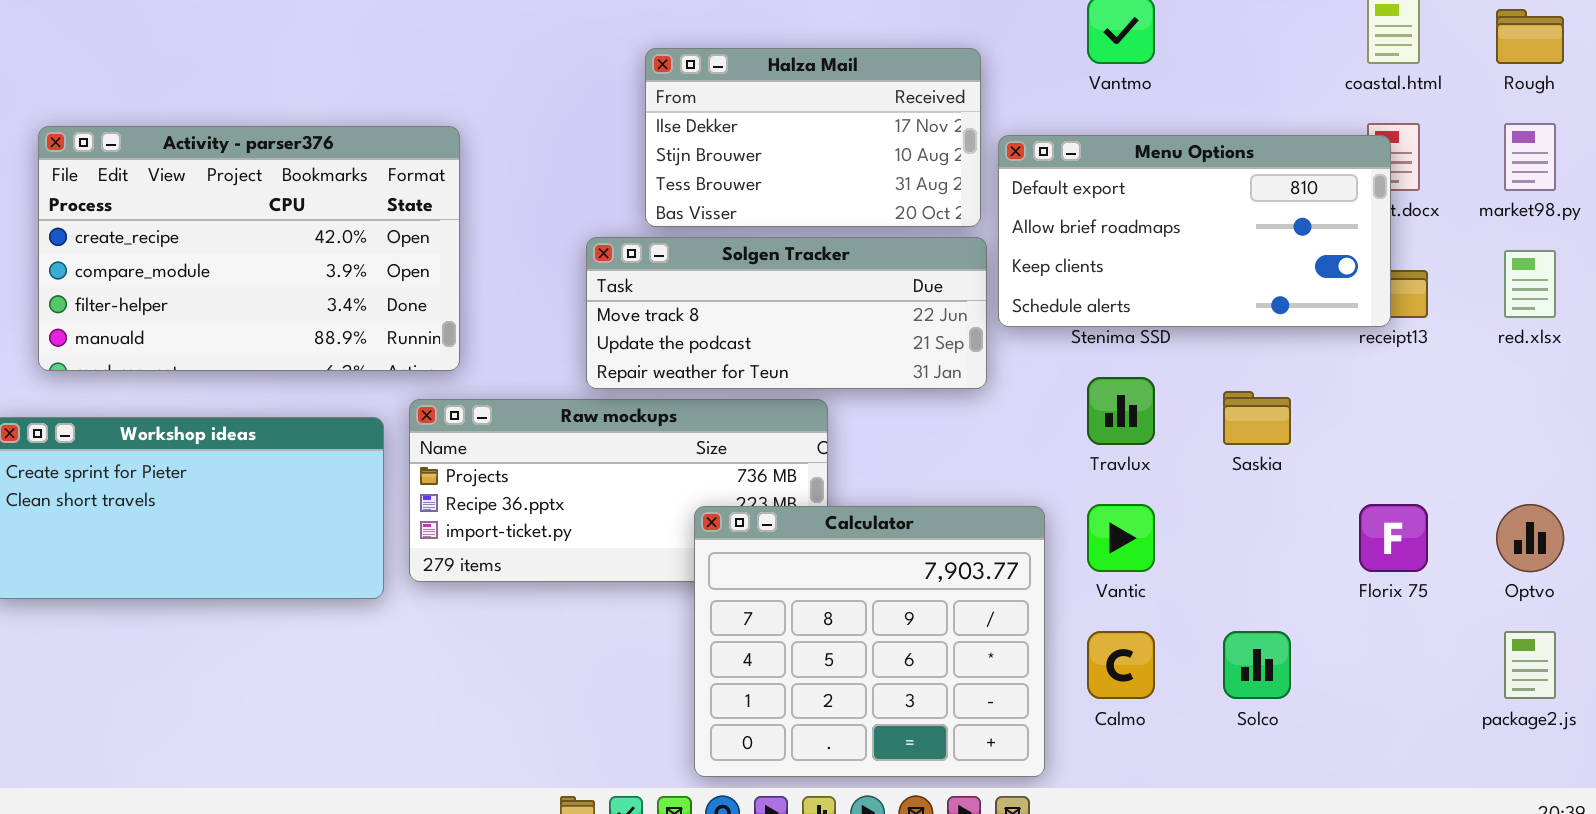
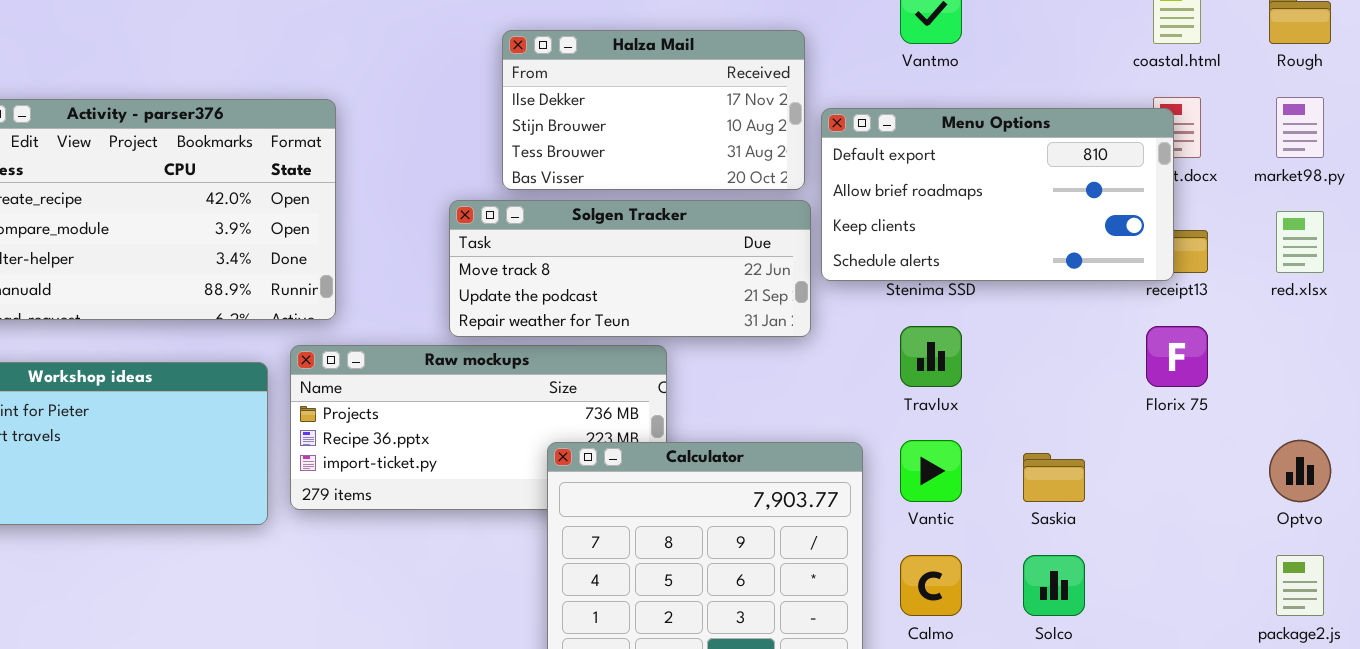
Saskia: [1223,391,1291,445] -> [1023,453,1085,502], moved
Florix 75: [1359,504,1428,572] -> [1146,326,1208,387], moved

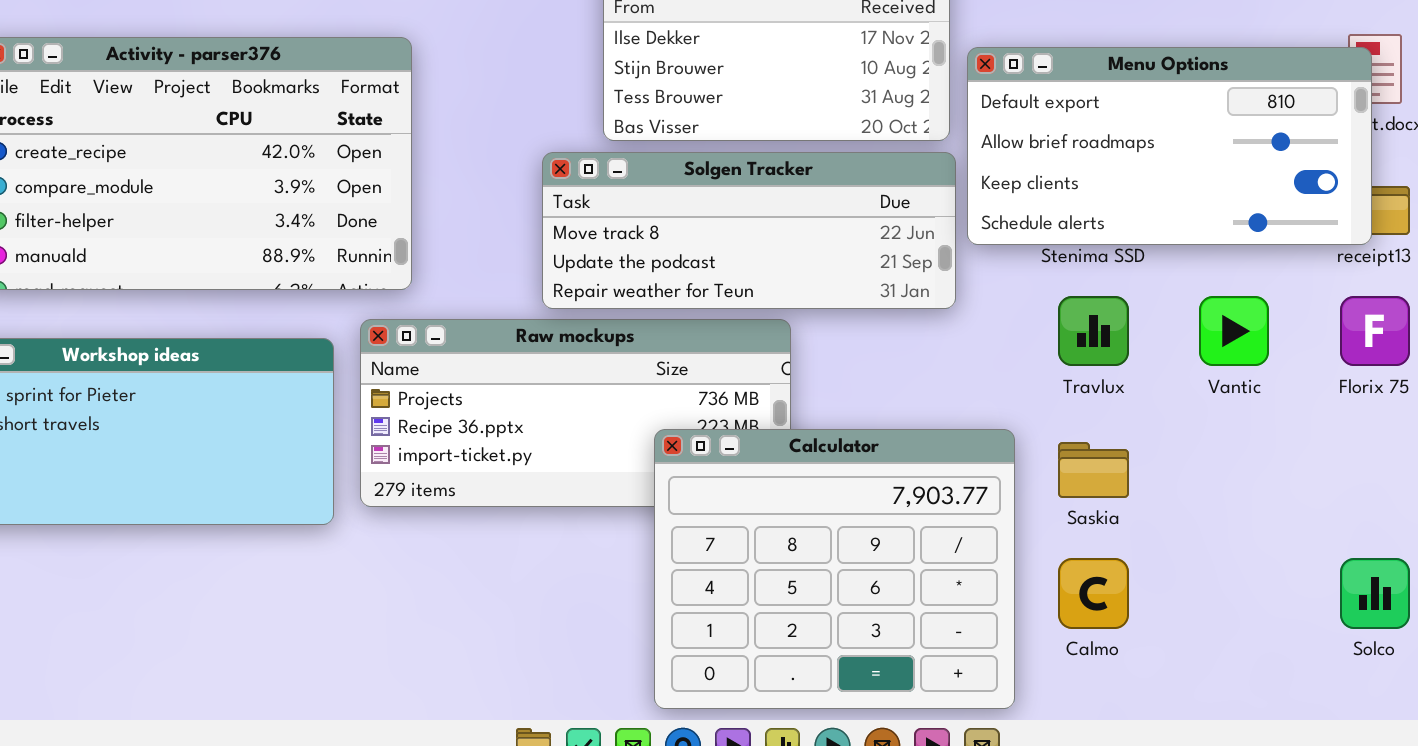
Vantic: [900,440,962,502] -> [1199,296,1269,366], moved
Saskia: [1023,453,1085,502] -> [1058,442,1129,498], moved
Solco: [1023,555,1085,616] -> [1340,558,1410,629], moved

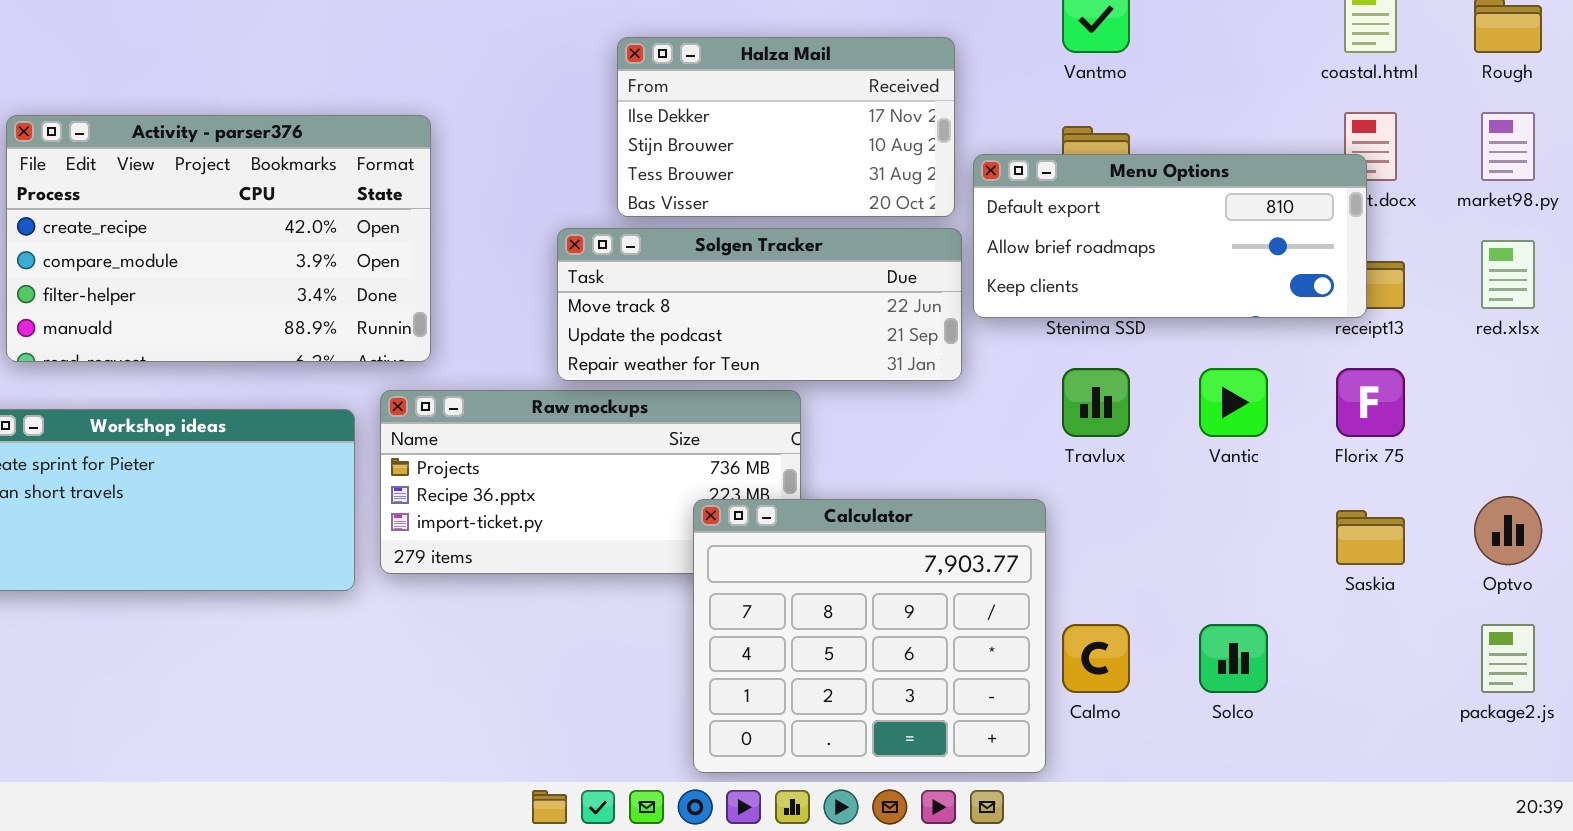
Menu Options: [967,47,1372,245] -> [973,154,1367,318], resized
Calculator: [654,429,1015,709] -> [693,499,1046,773], moved
Saskia: [1058,442,1129,498] -> [1336,510,1405,565], moved
Solco: [1340,558,1410,629] -> [1199,624,1268,693], moved

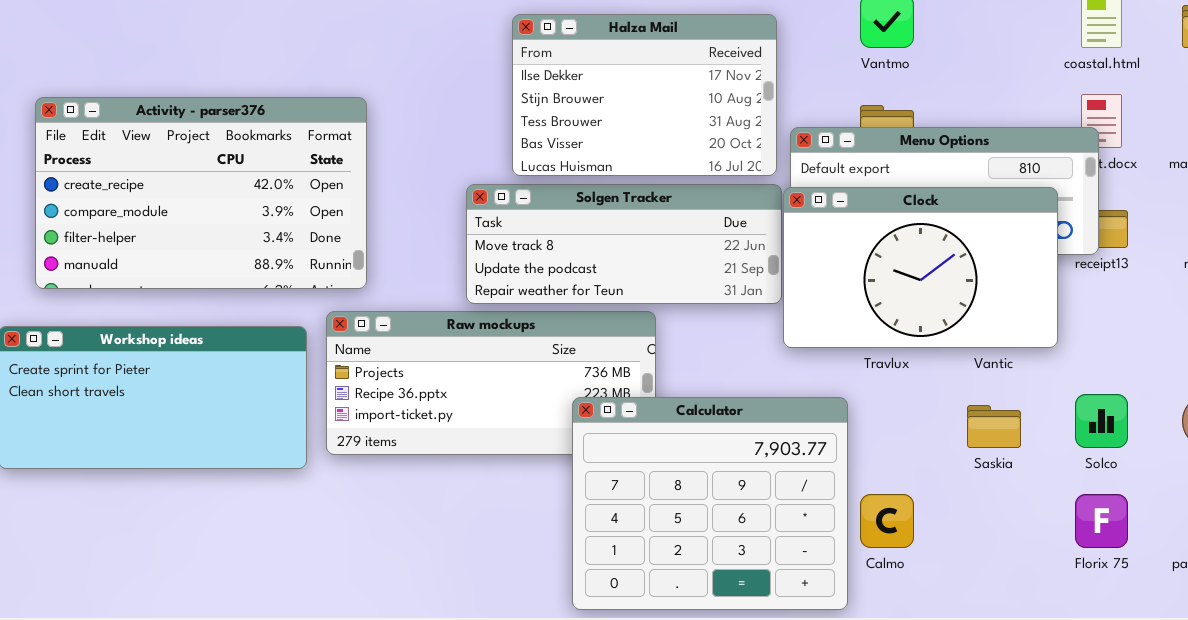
Halza Mail: [617,37,955,217] -> [512,14,777,176], resized
Clock: none -> [783,187,1058,348], opened
Florix 75: [1336,368,1405,437] -> [1075,494,1128,548], moved
Saskia: [1336,510,1405,565] -> [967,405,1021,448], moved
Solco: [1199,624,1268,693] -> [1075,394,1128,448], moved

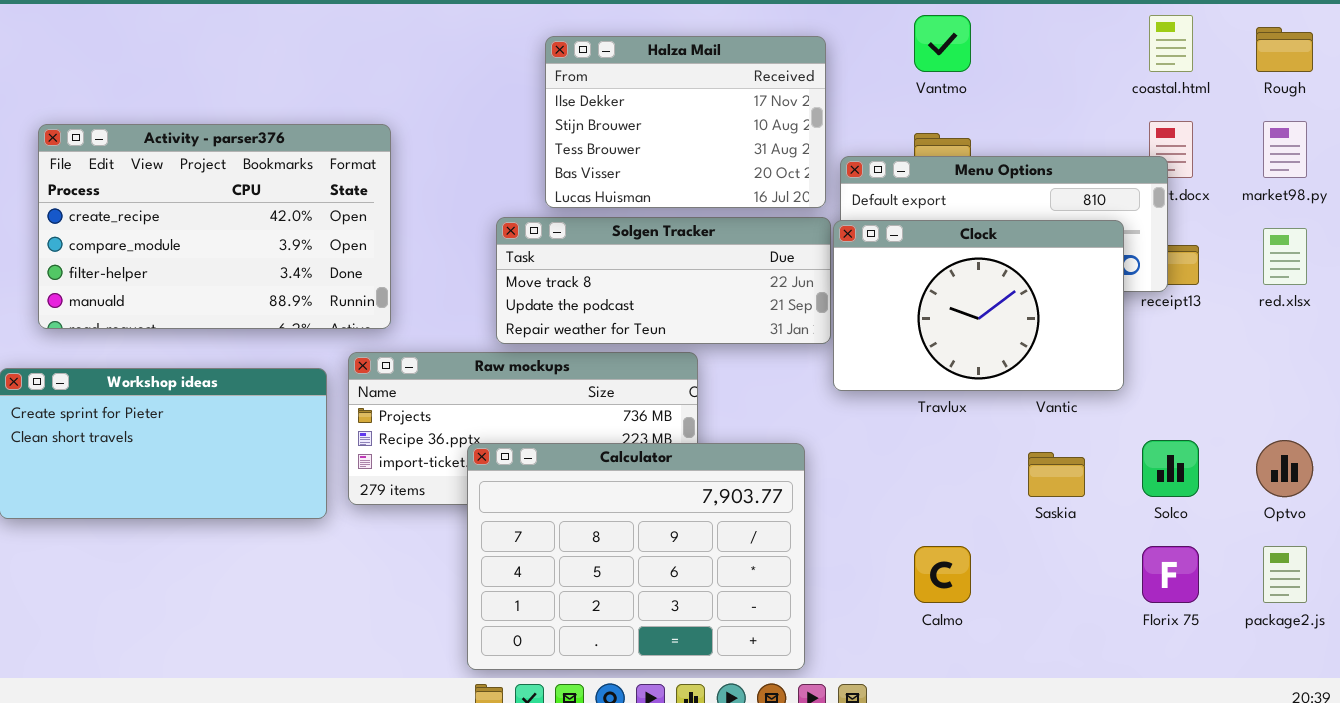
Calculator: [572,397,848,610] -> [467,443,805,670], moved, resized

